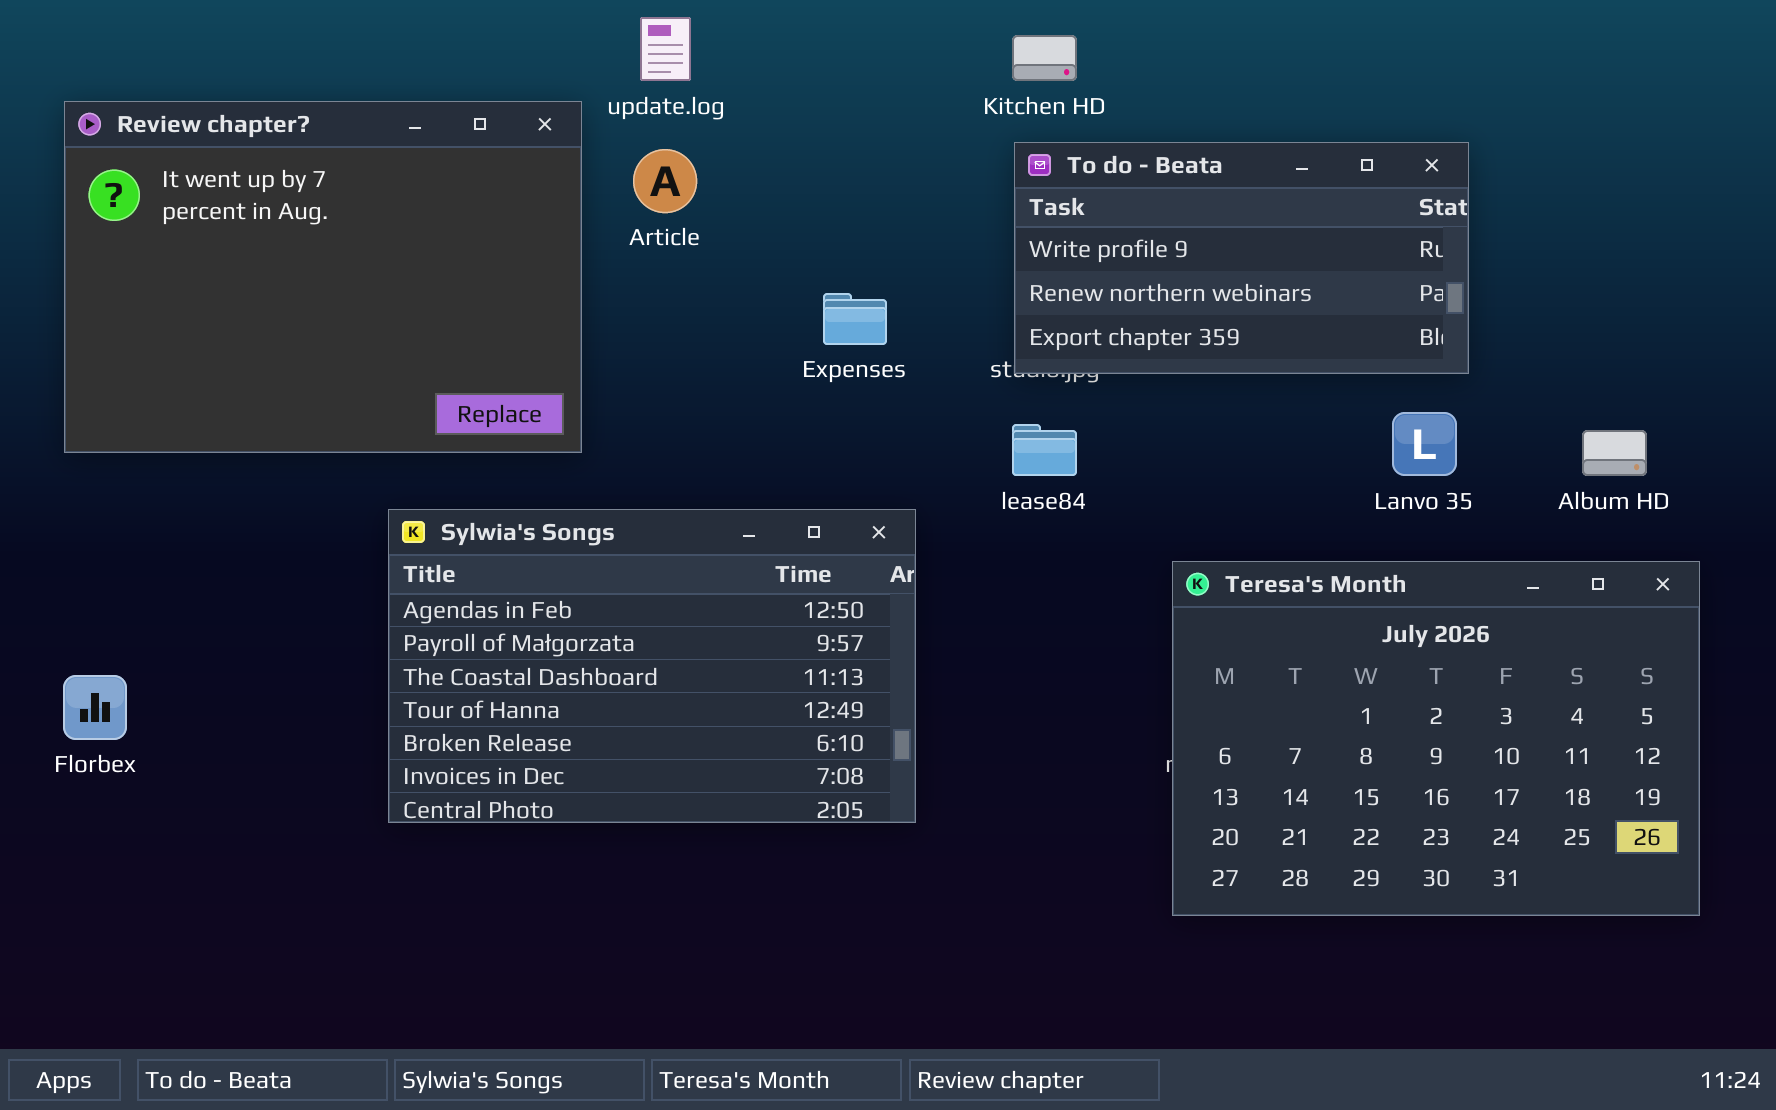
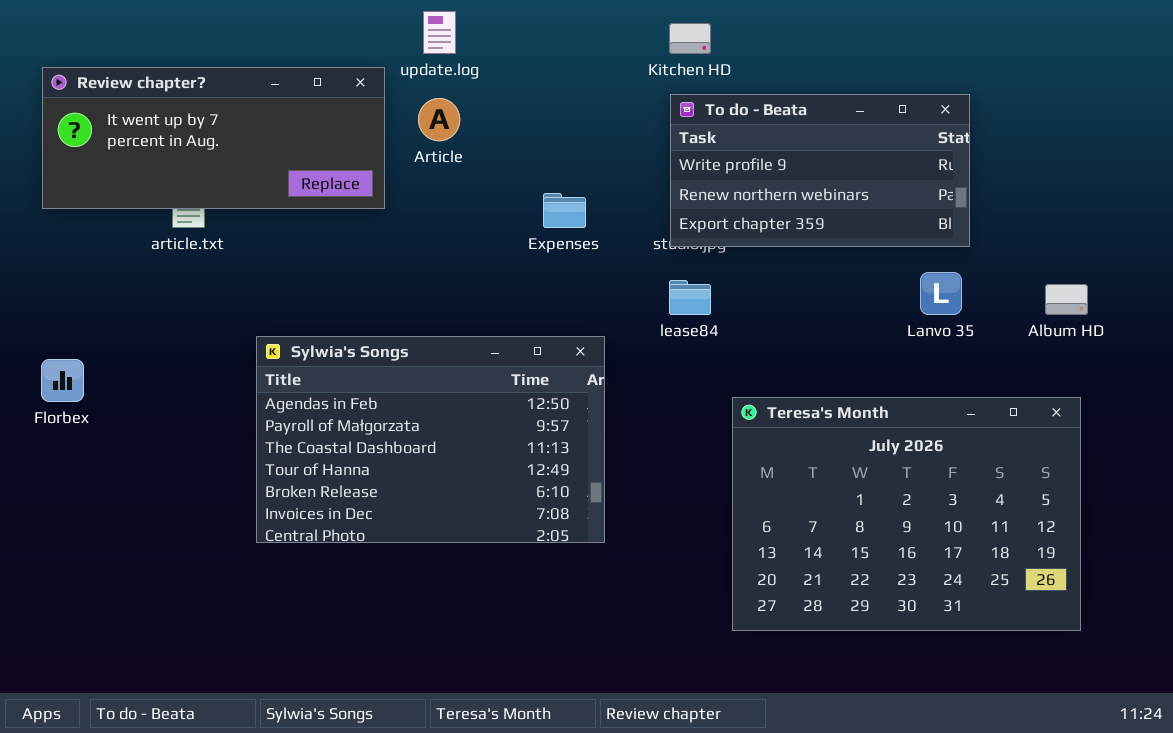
Review chapter?: [64,101,582,453] -> [42,67,385,209], resized
Teresa's Month: [1172,561,1700,916] -> [732,397,1081,631], moved
Florbex: [63,675,127,740] -> [41,359,84,402], moved

